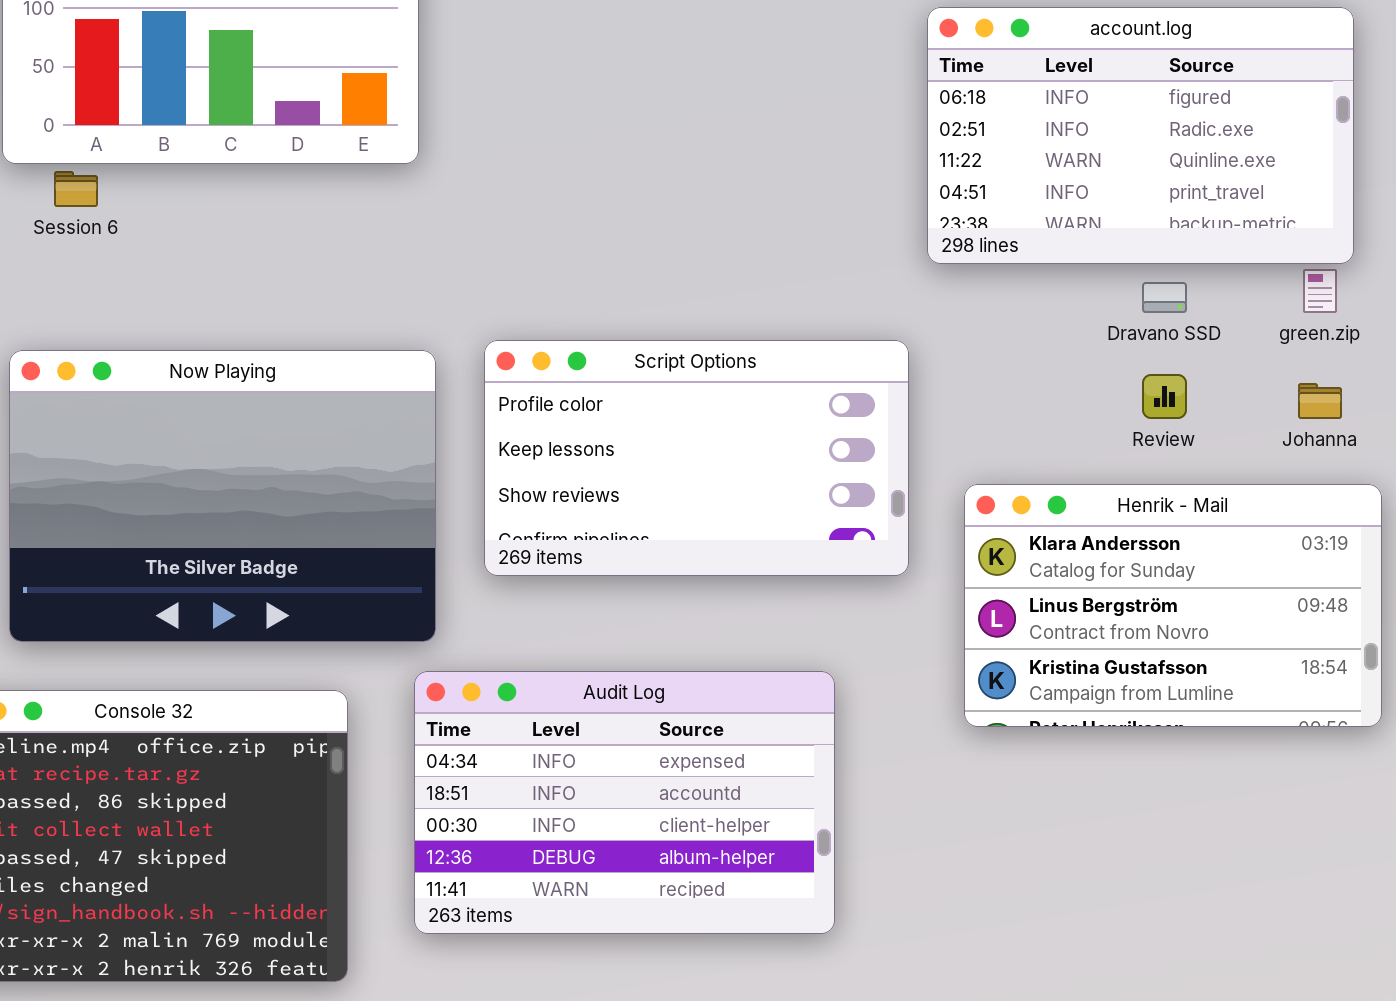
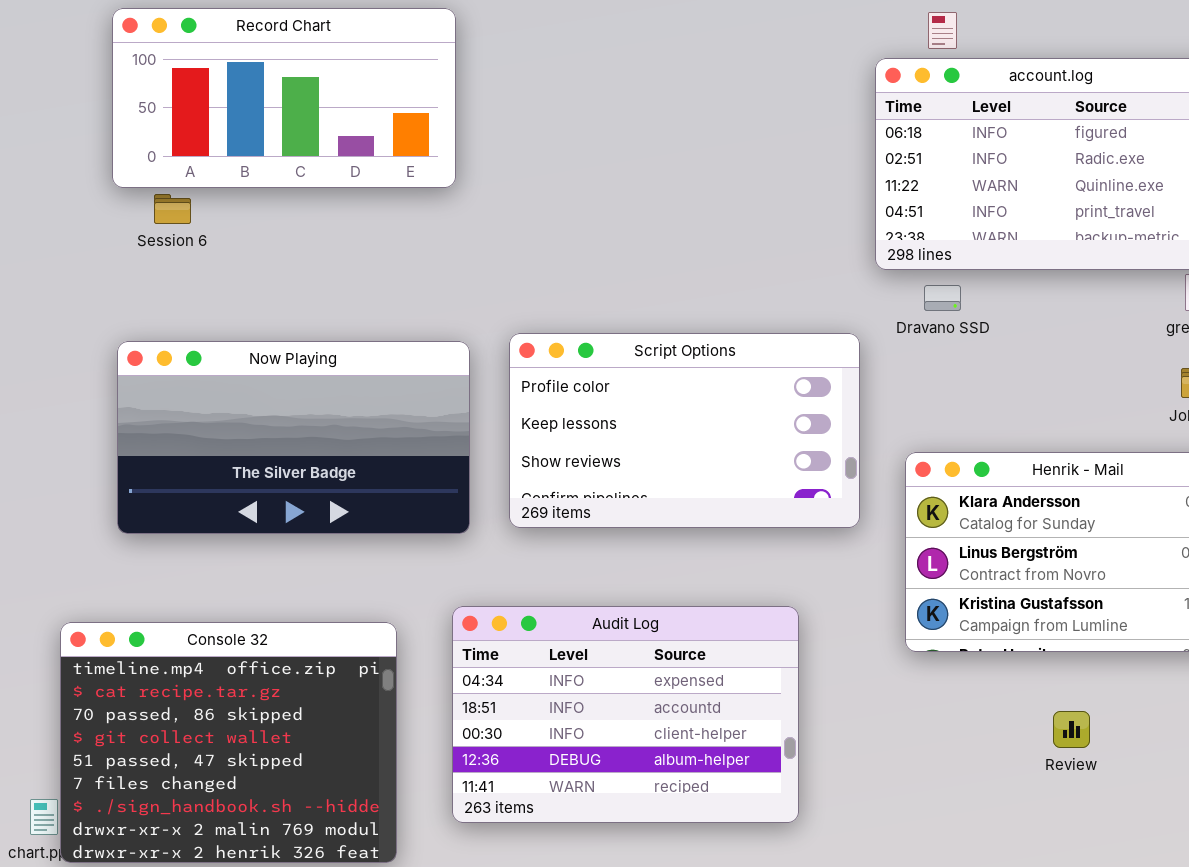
Dravano SSD: [1142,282,1187,313] -> [924,285,961,311], moved
Now Playing: [9,350,436,642] -> [117,341,470,534], resized
Review: [1142,374,1187,419] -> [1053,711,1090,748], moved

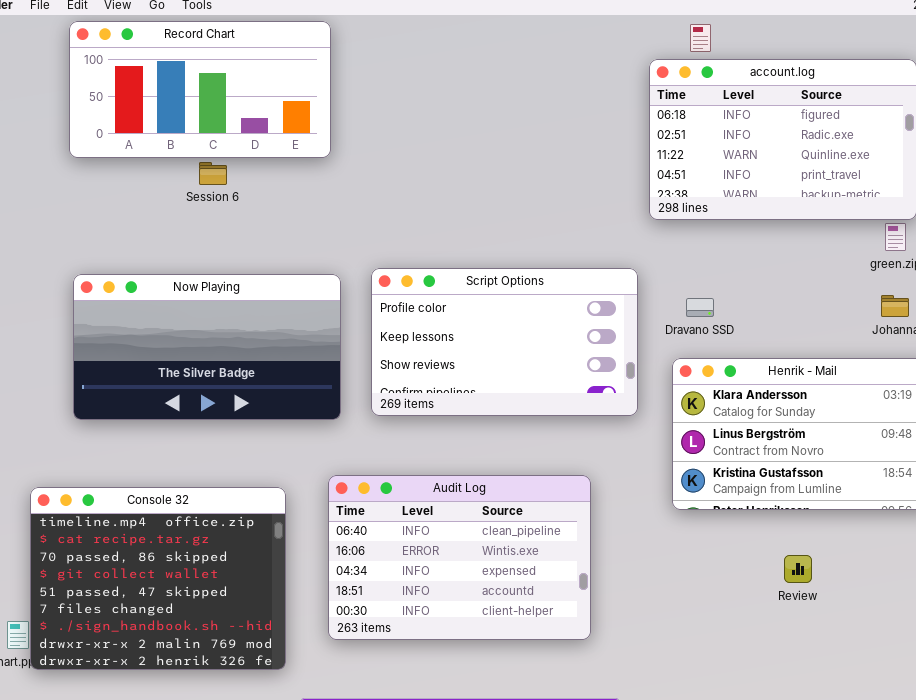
Session 6: [154,194,191,224] -> [199,162,227,185], moved
Dravano SSD: [924,285,961,311] -> [686,298,714,317], moved
Audit Log: [452,606,799,823] -> [328,475,591,640], scrolled up 2 rows

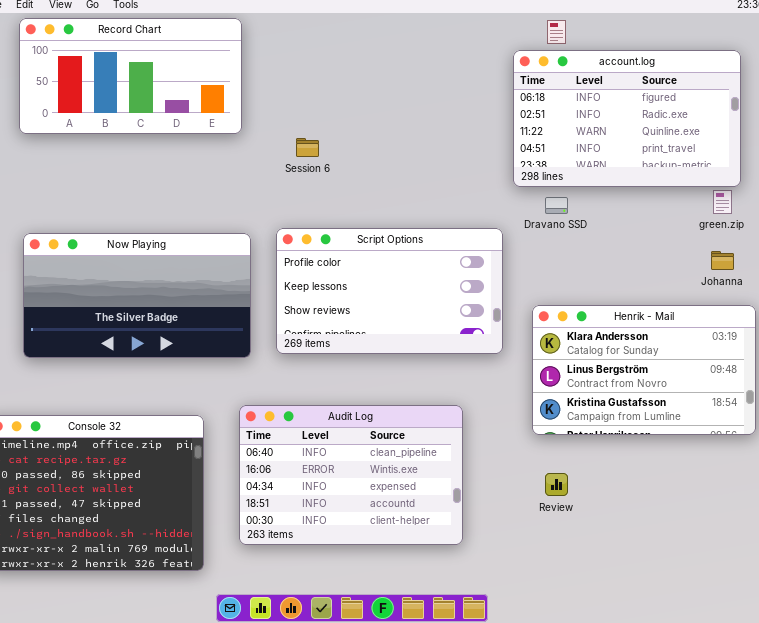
Session 6: [199,162,227,185] -> [296,138,319,157], moved
Dravano SSD: [686,298,714,317] -> [545,197,568,214], moved
Review: [784,555,812,583] -> [545,473,568,496], moved

